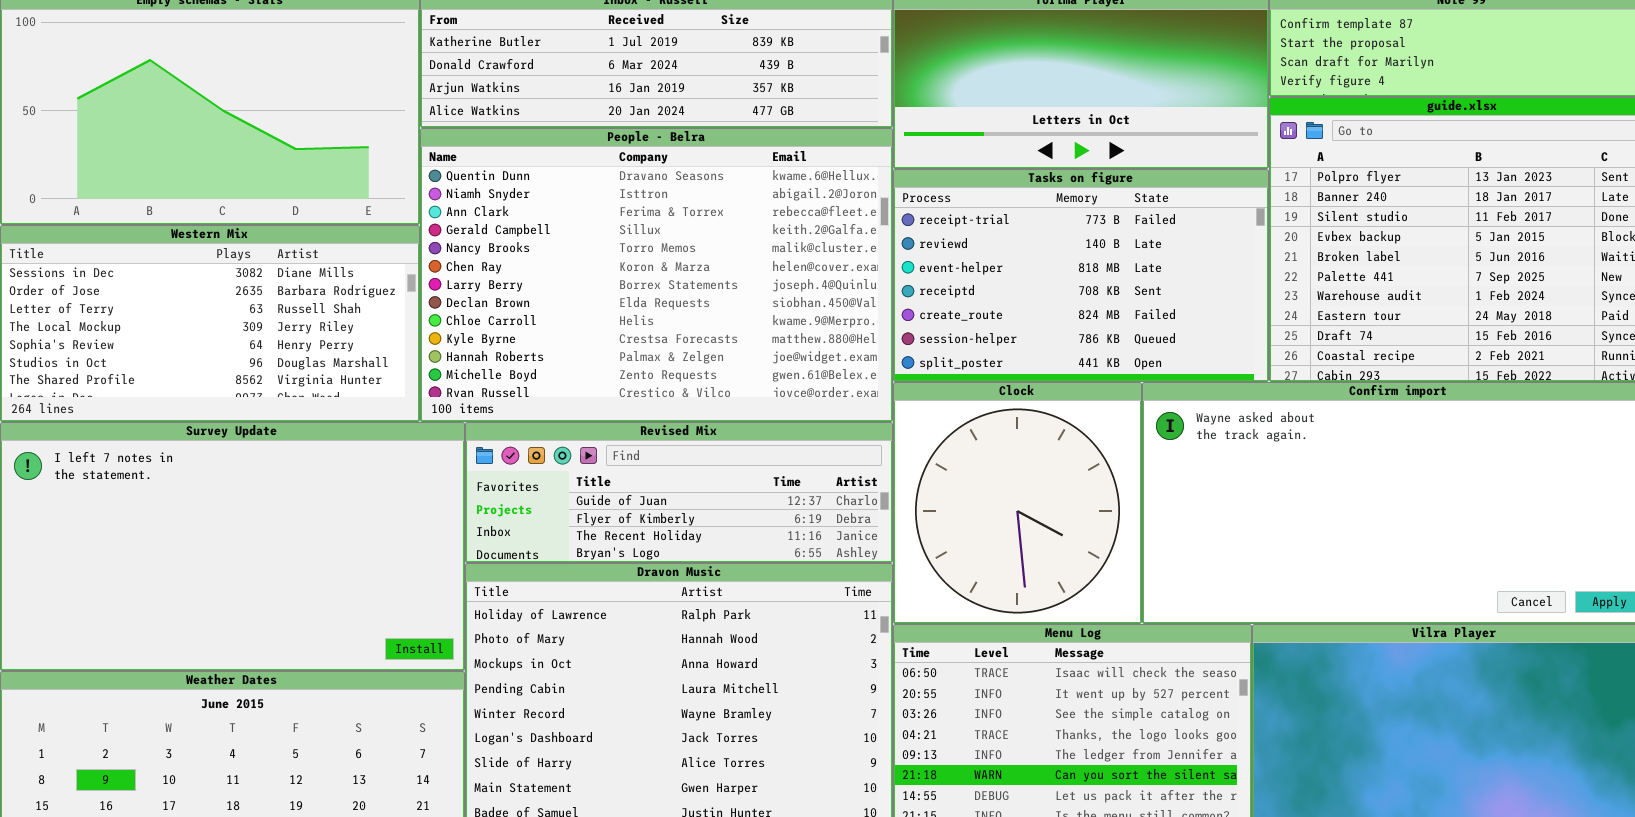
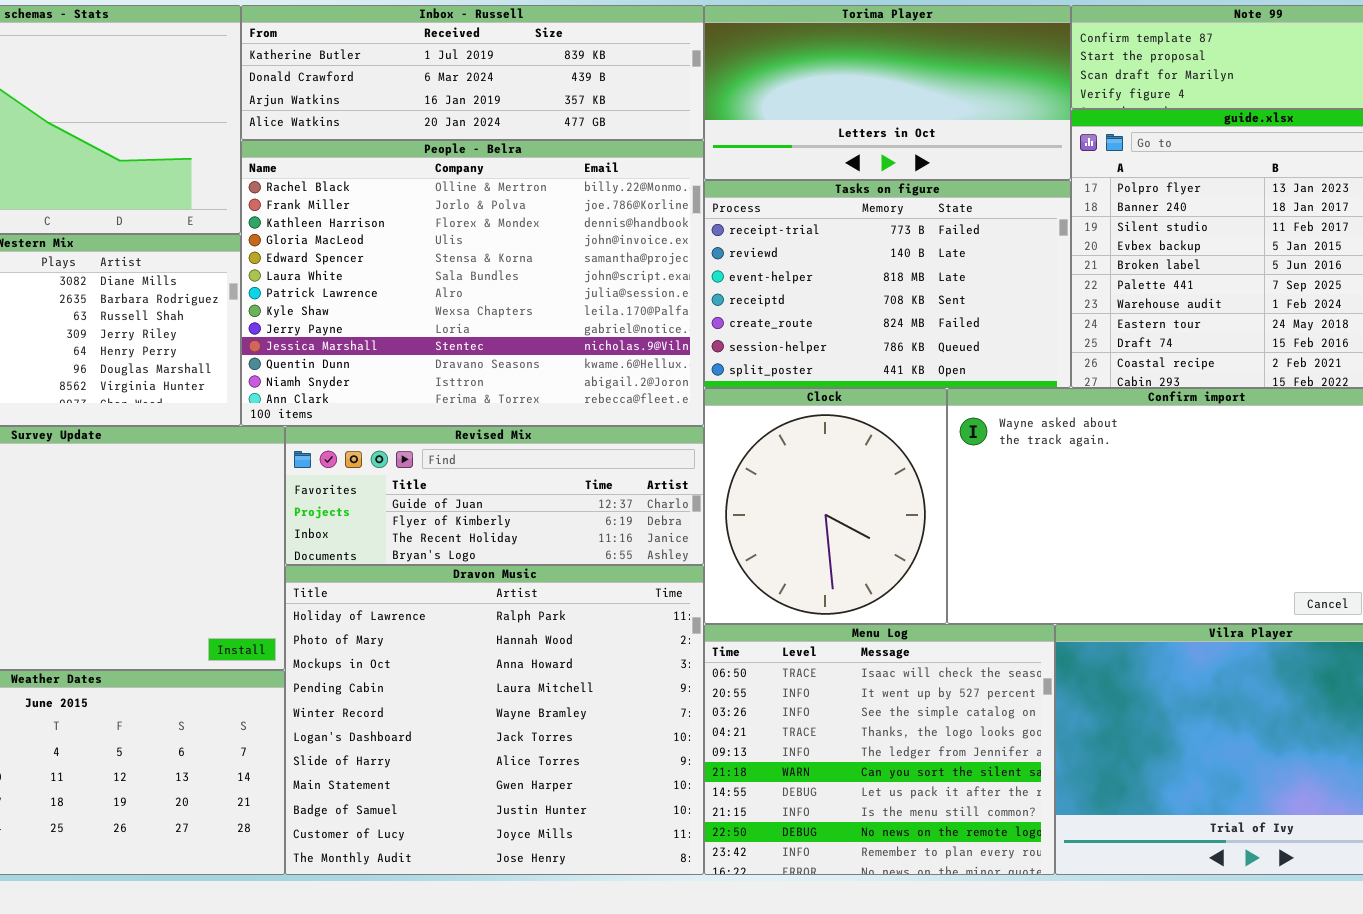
People - Belra: [420,128,893,422] -> [241,140,704,426], scrolled up 10 rows

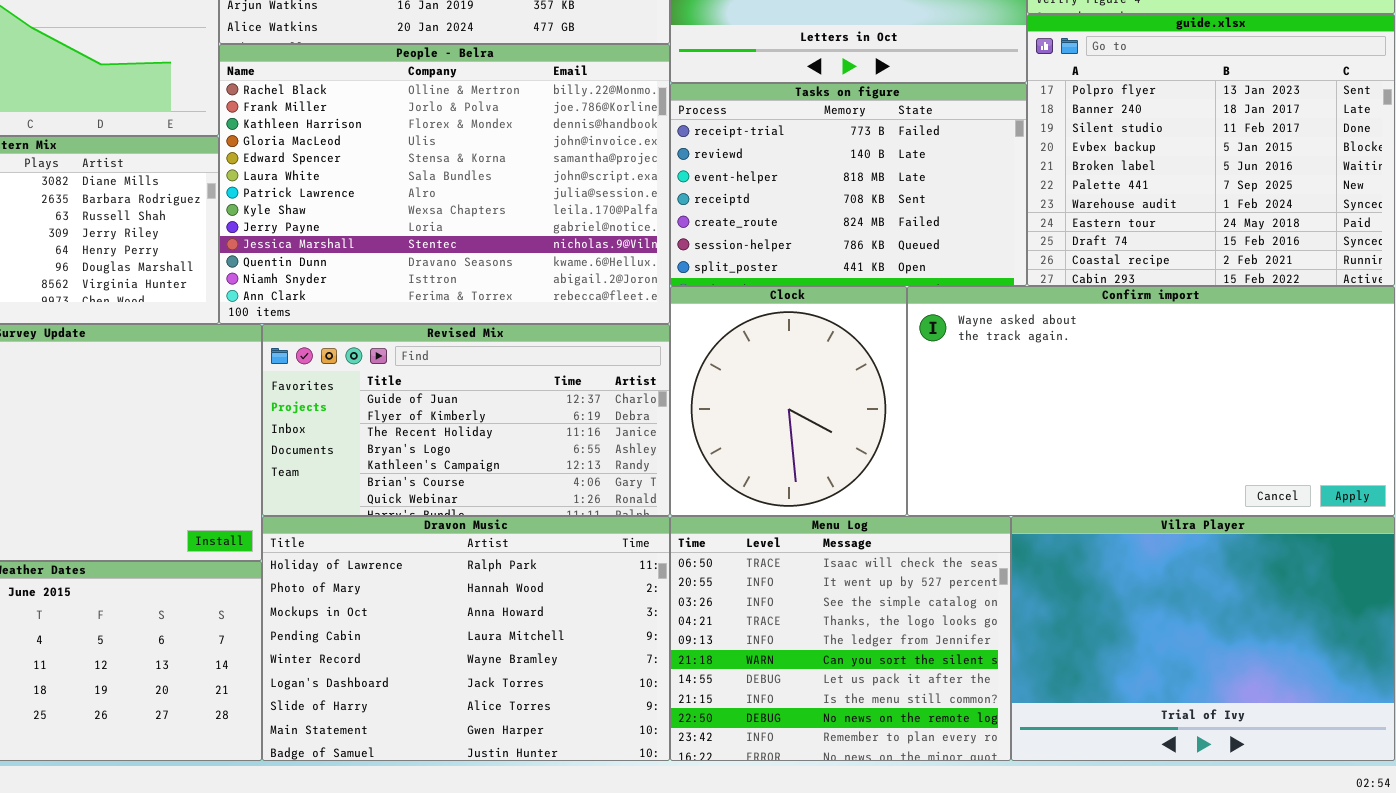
Revised Mix: [285,426,704,565] -> [262,324,670,516], resized
Dravon Music: [285,565,704,875] -> [262,516,670,761], resized

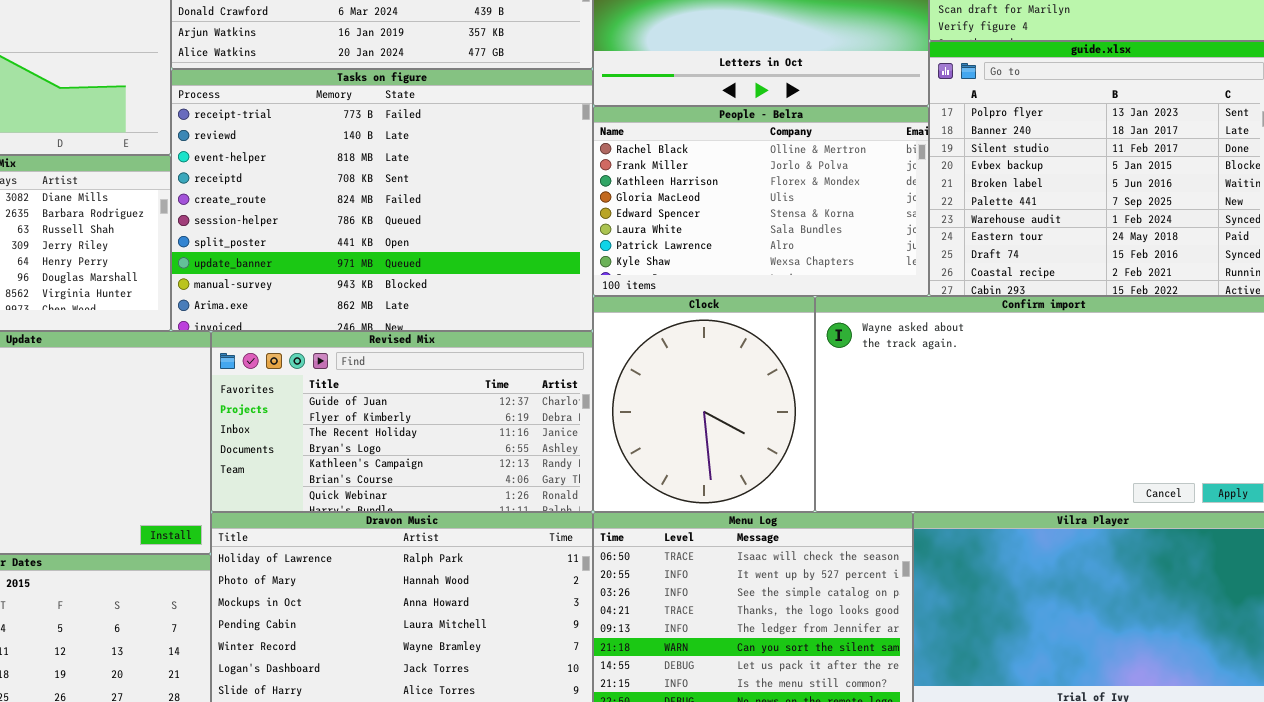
People - Belra: [219,44,670,324] -> [593,106,929,296], moved, resized
Tasks on figure: [670,83,1027,286] -> [171,69,593,331], moved, resized

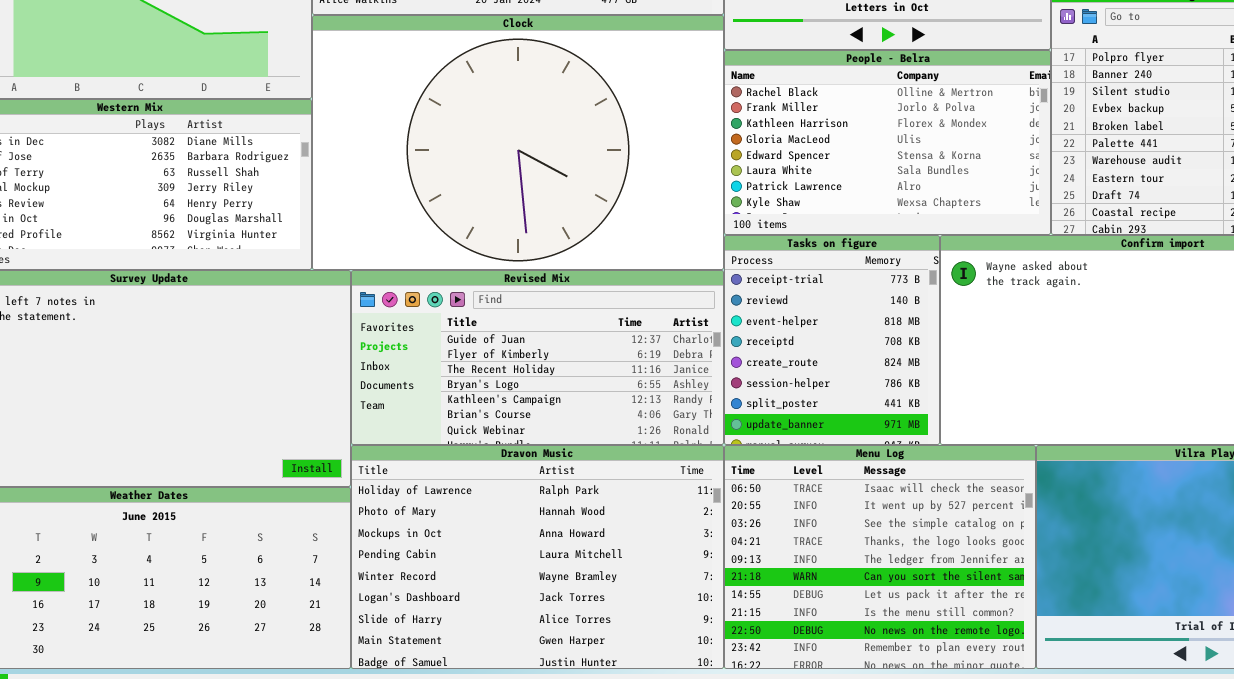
Tasks on figure: [171,69,593,331] -> [724,235,940,445], moved, resized
Clock: [593,296,815,512] -> [312,15,724,270], moved, resized

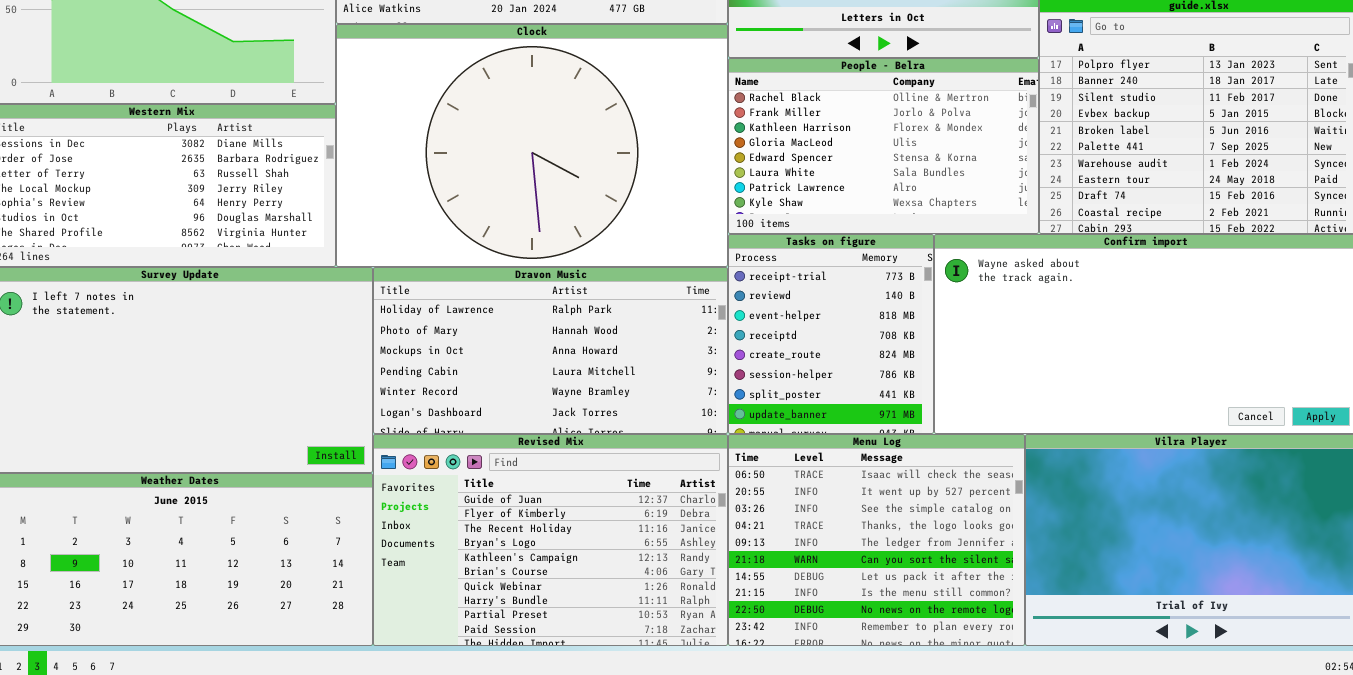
Revised Mix: [351,270,724,445] -> [373,434,728,646], moved, resized
Dravon Music: [351,445,724,669] -> [373,267,728,434], moved, resized

